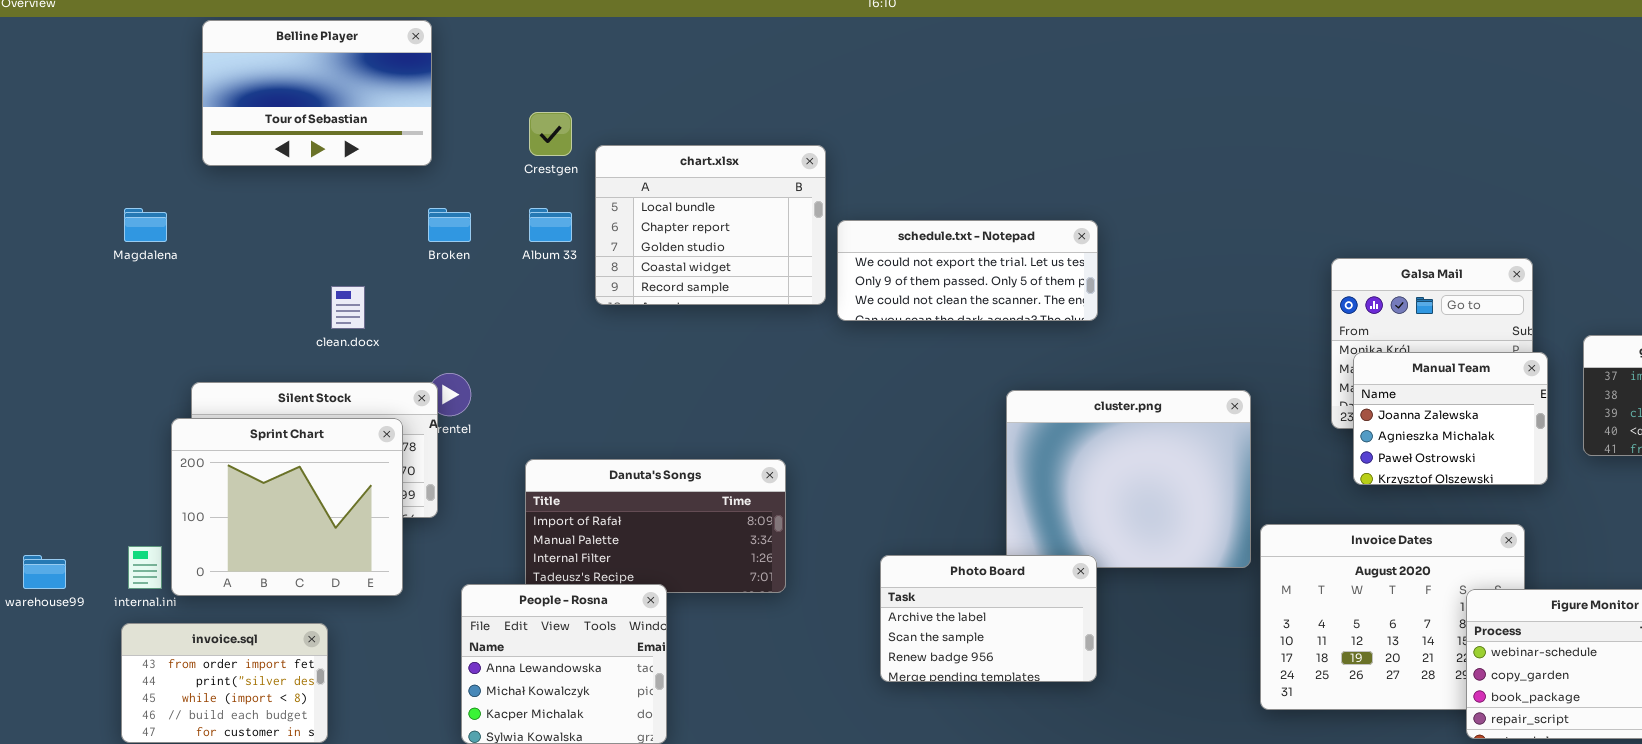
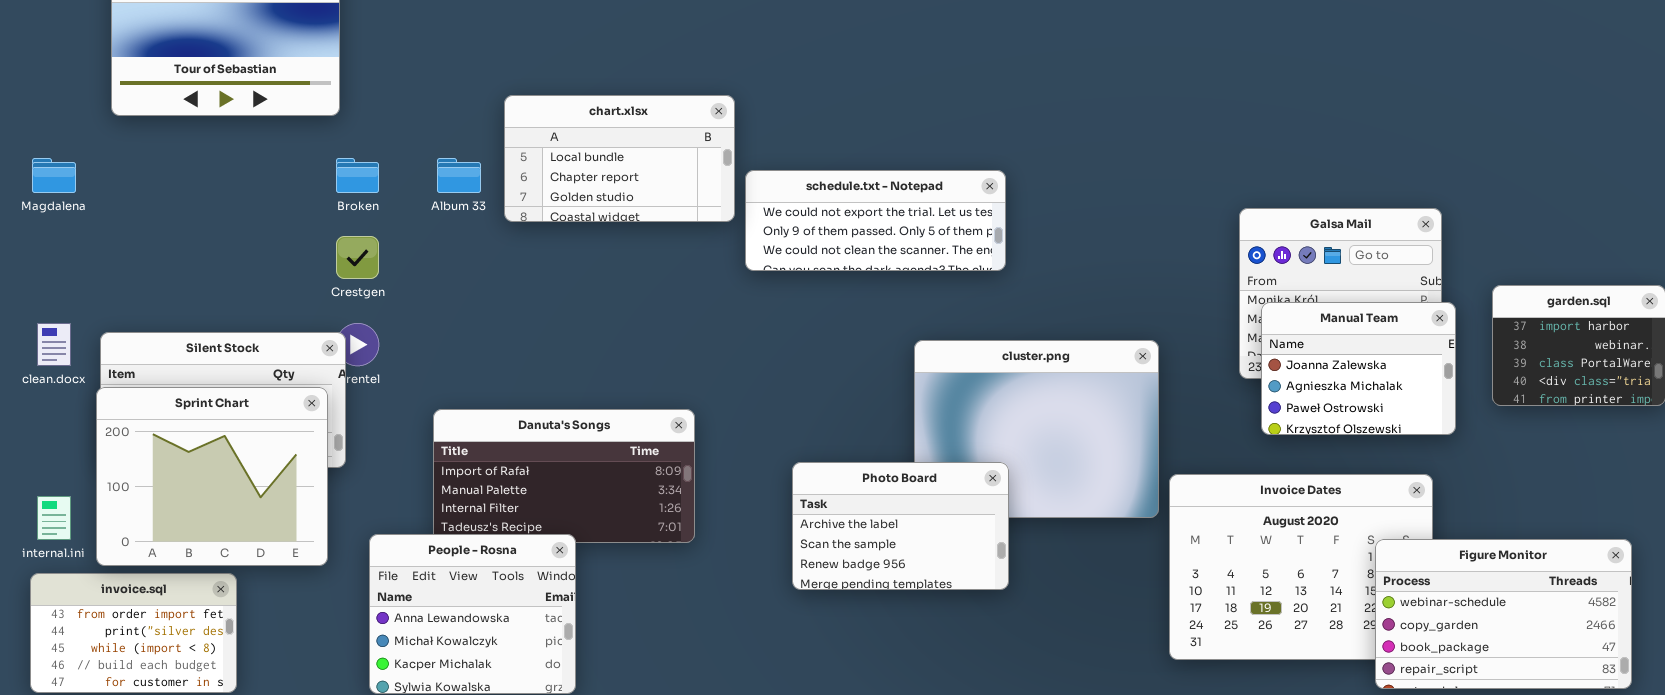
Crestgen: [529,112,572,156] -> [336,236,379,279], moved
chart.xlsx: [595,145,826,305] -> [504,95,735,222], resized
clean.docx: [331,286,365,329] -> [37,323,71,366], moved
Sprint Chart: [171,418,403,596] -> [96,387,328,566], moved
Photo Board: [880,555,1097,682] -> [792,462,1009,590], moved

